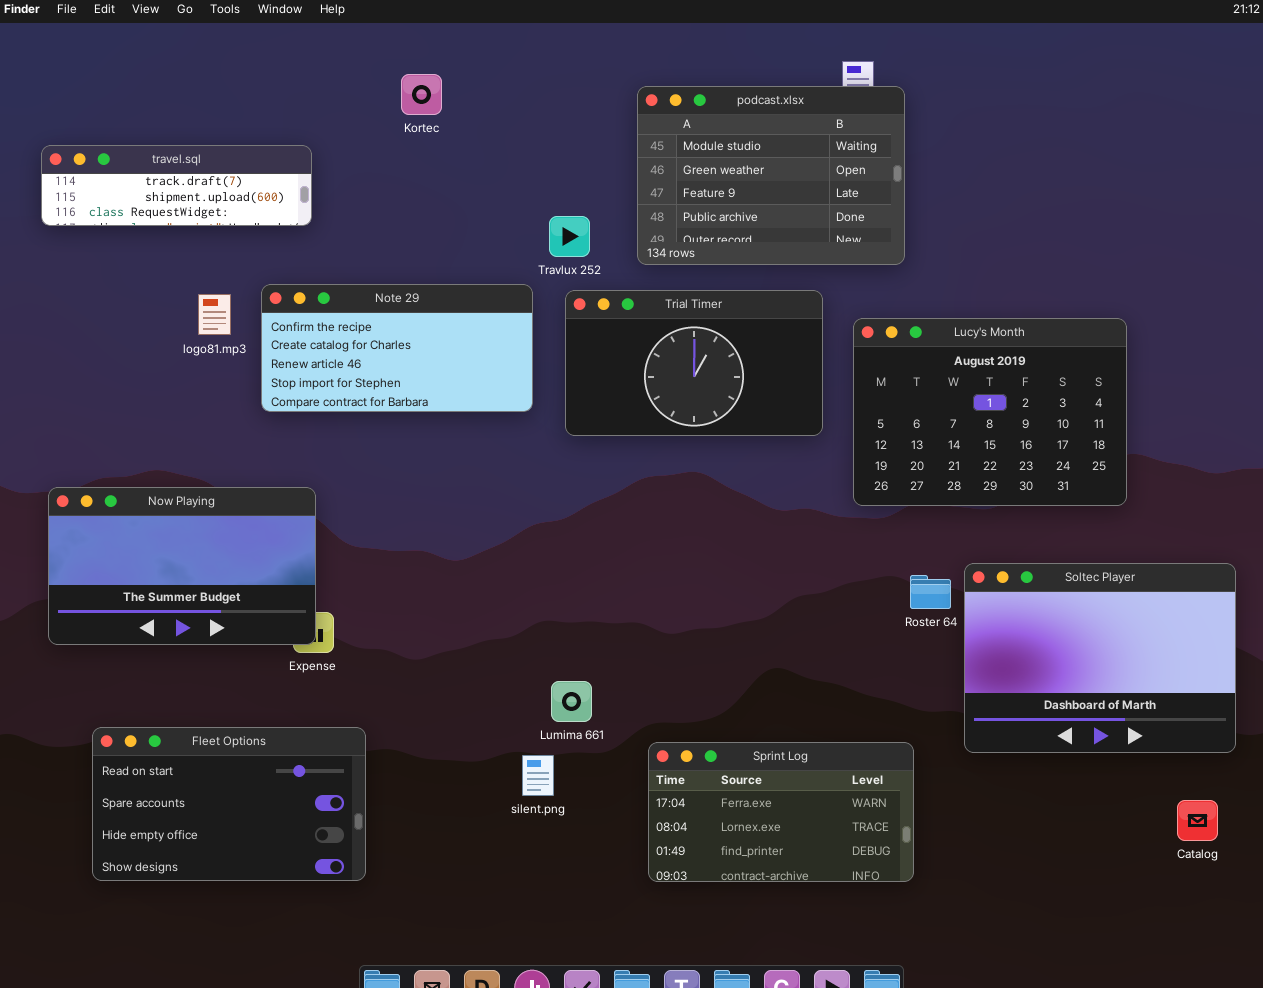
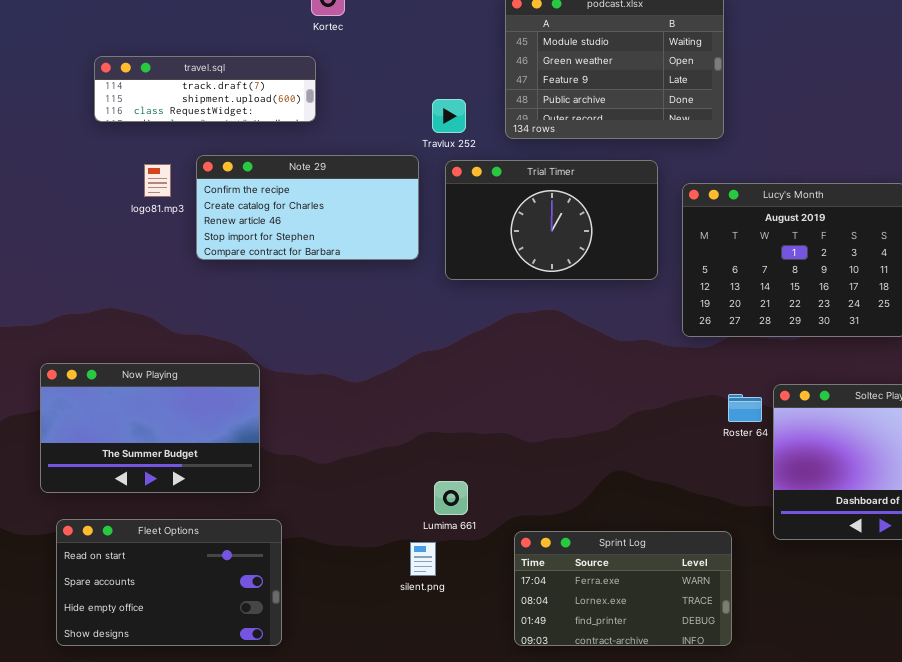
travel.sql: [41,145,312,226] -> [94,56,316,122], moved
Now Playing: [48,487,316,645] -> [40,363,260,493], moved

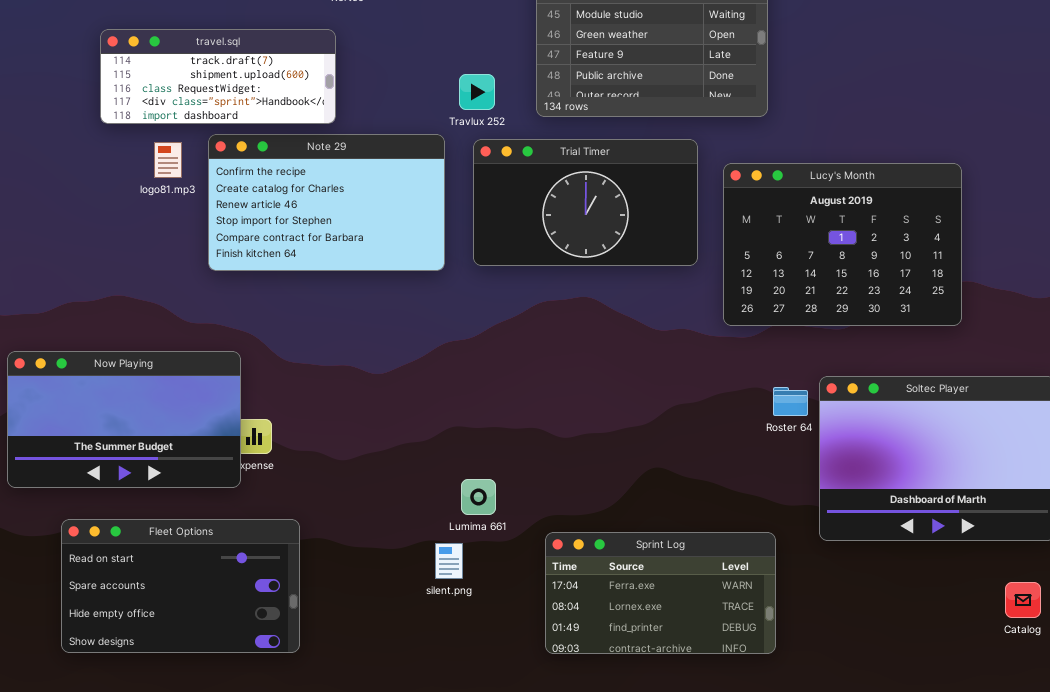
travel.sql: [94,56,316,122] -> [100,29,336,124], resized
Note 29: [196,155,419,260] -> [208,134,445,271], resized
Now Playing: [40,363,260,493] -> [7,351,241,488], moved

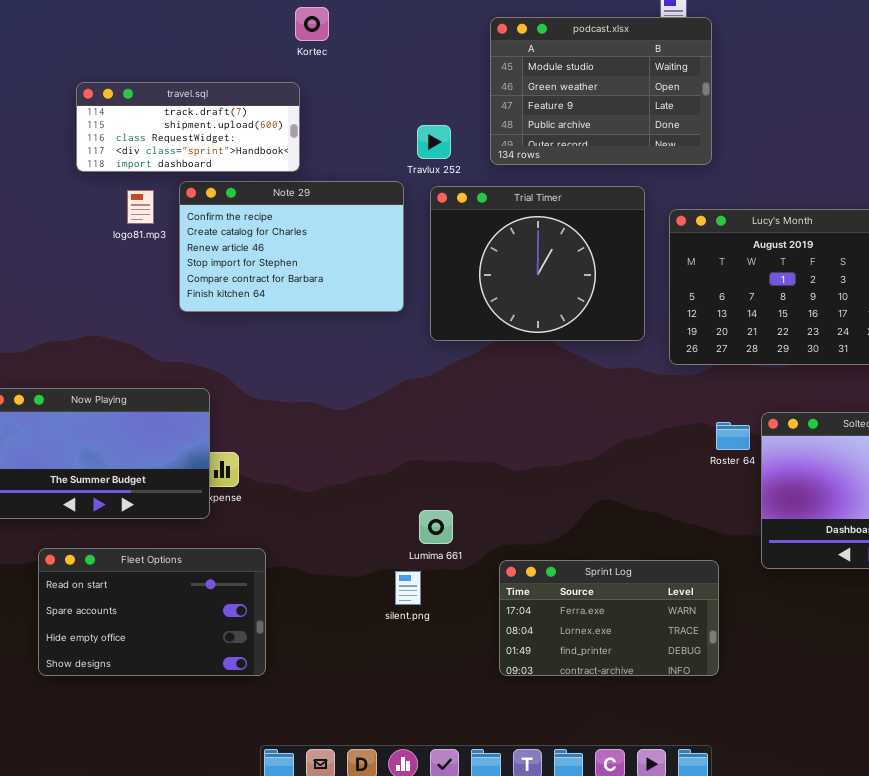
Trial Timer: [473,139,698,266] -> [430,186,645,341], resized

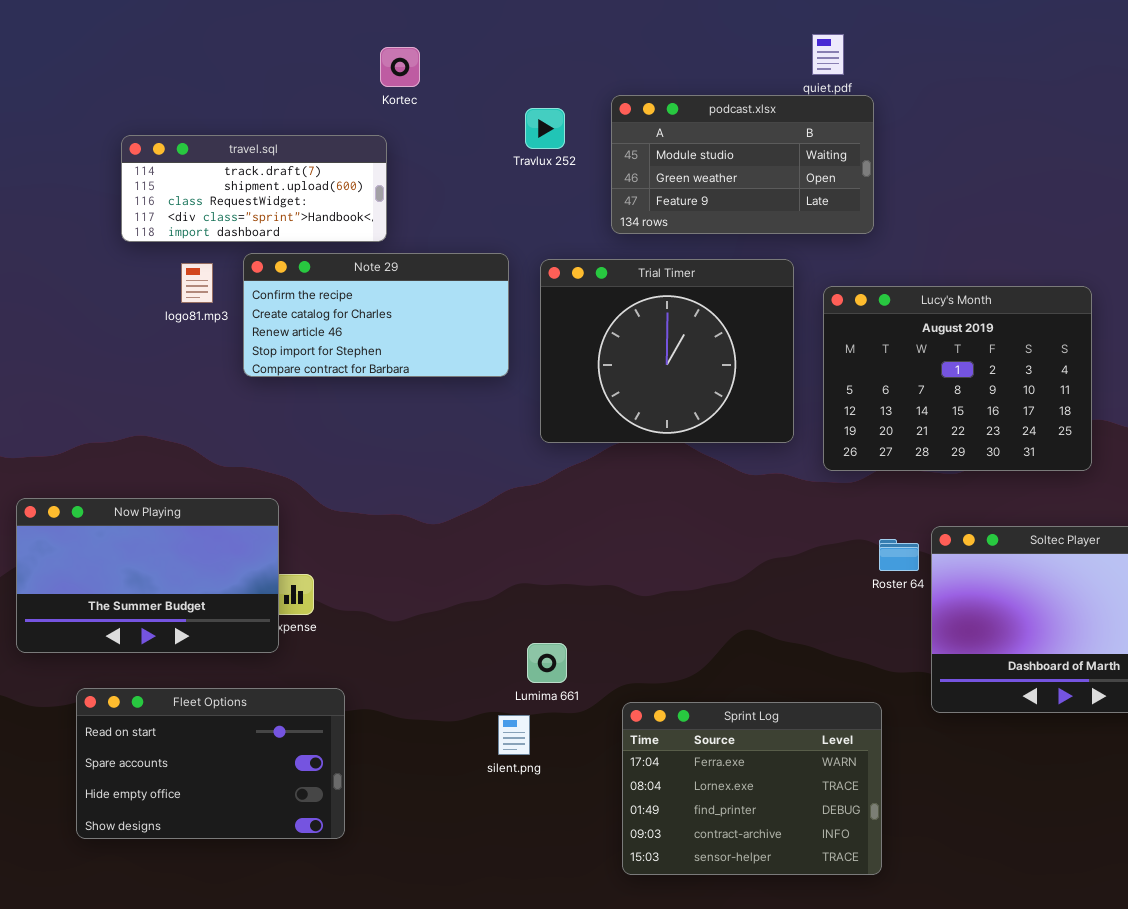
podcast.xlsx: [490,17,712,165] -> [611,95,874,234], resized
Travlux 252: [417,125,451,159] -> [525,108,565,149], moved
Note 29: [179,181,404,312] -> [243,253,509,377], resized
Sprint Log: [499,560,719,676] -> [622,702,882,875], resized

